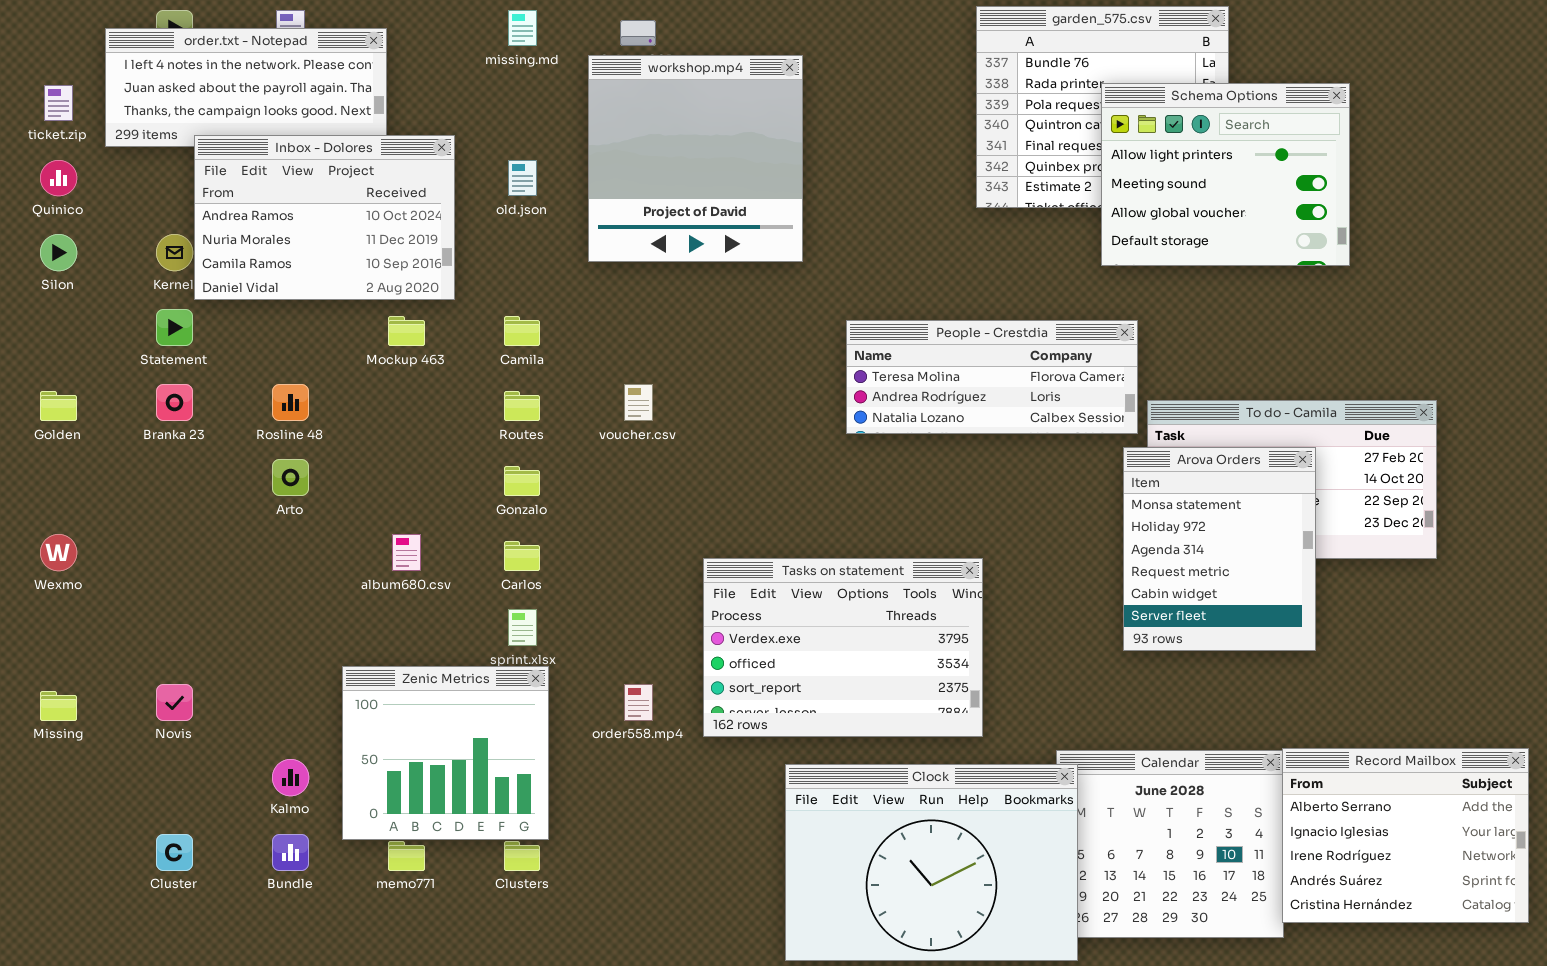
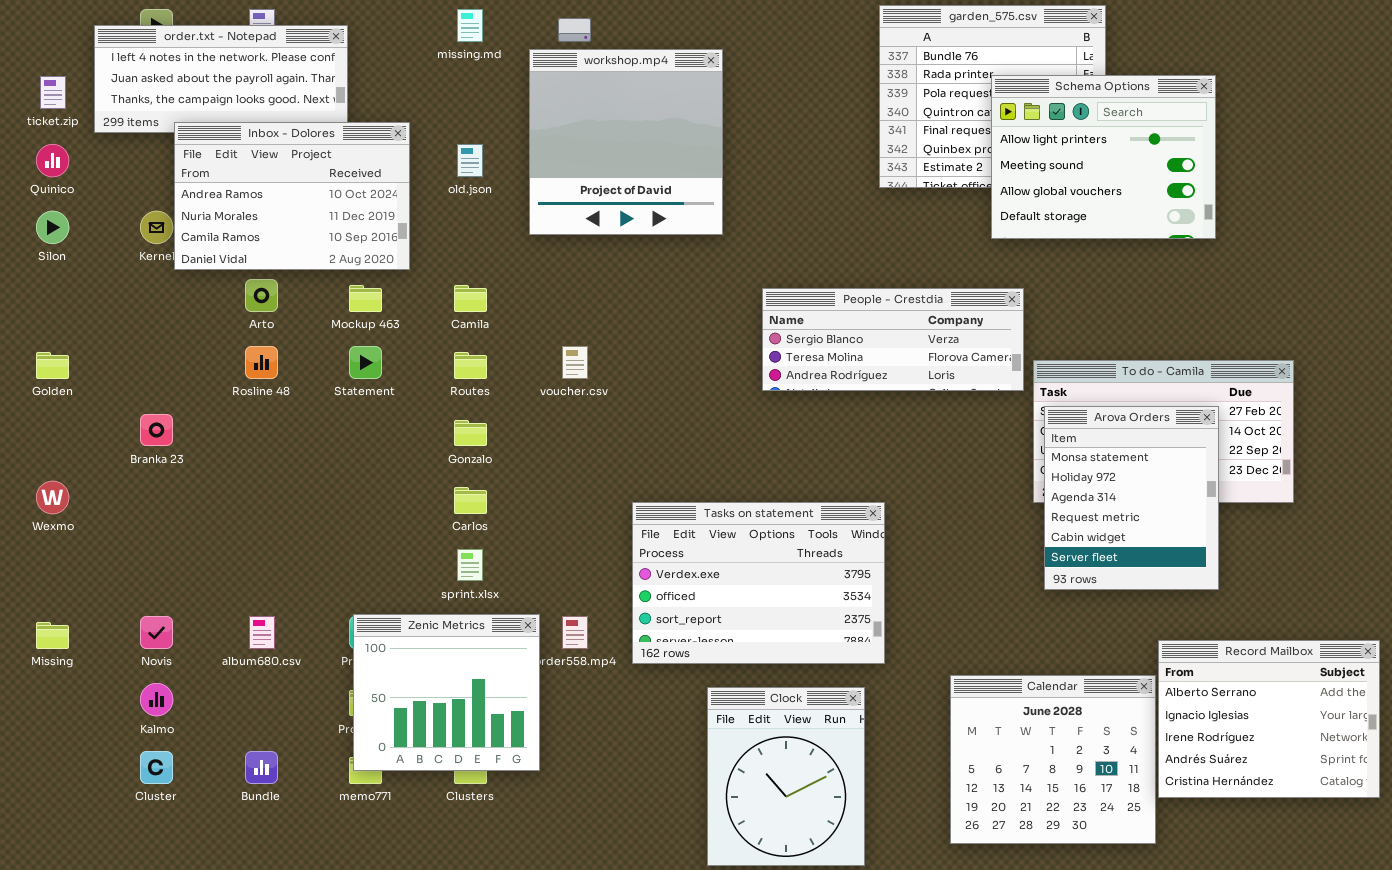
Statement: [156,309,193,346] -> [349,346,382,379], moved
People - Crestdia: [846,320,1138,434] -> [762,288,1024,391], scrolled up 1 row
Branka 23: [156,384,193,421] -> [140,414,173,446], moved
Arova Orders: [1123,447,1316,651] -> [1044,406,1219,590], moved
Arto: [272,459,309,496] -> [245,279,278,312], moved
album680.csv: [392,534,421,571] -> [249,616,275,649], moved
Zenic Metrics: [342,666,549,840] -> [353,614,540,771], moved
Record Mailbox: [1282,748,1529,923] -> [1158,640,1380,798], moved
Kalmo: [272,759,309,796] -> [140,683,173,716], moved
Clock: [785,764,1078,961] -> [707,687,865,866], resized

